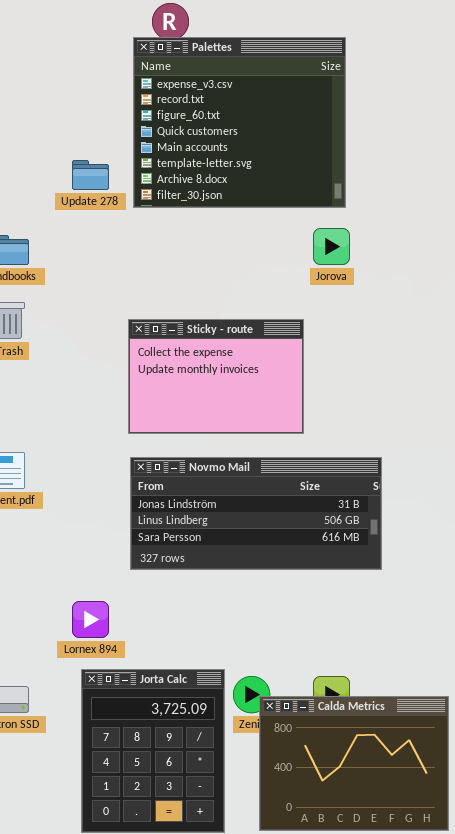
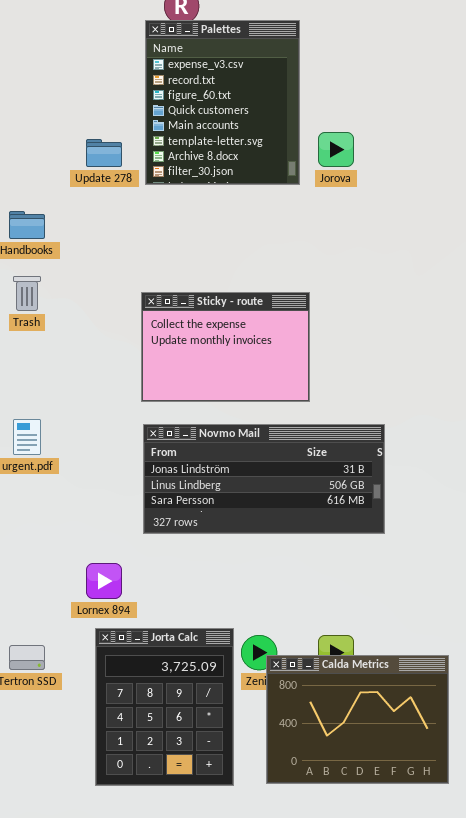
Palettes: [133,37,346,208] -> [145,20,300,185], resized
Jorova: [313,228,350,265] -> [318,132,354,167], moved

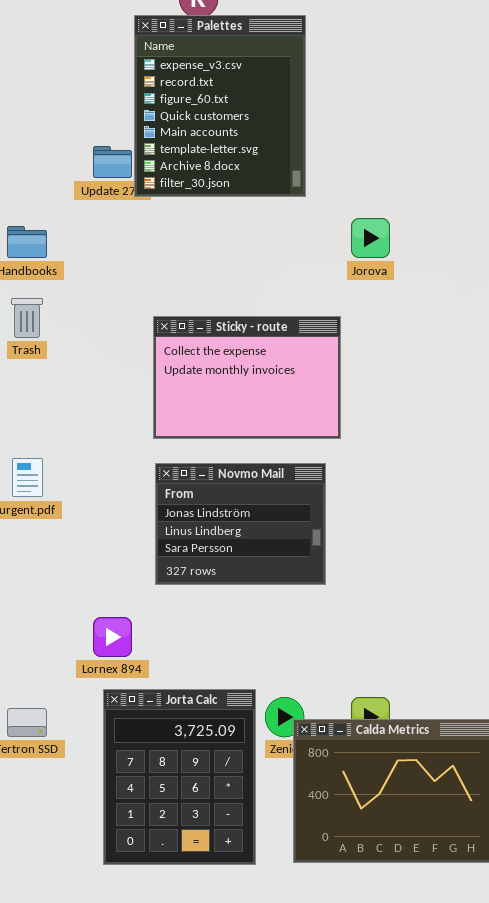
Palettes: [145,20,300,185] -> [134,15,306,197], moved
Jorova: [318,132,354,167] -> [351,218,390,258], moved
Novmo Mail: [143,424,385,534] -> [155,463,326,585], resized

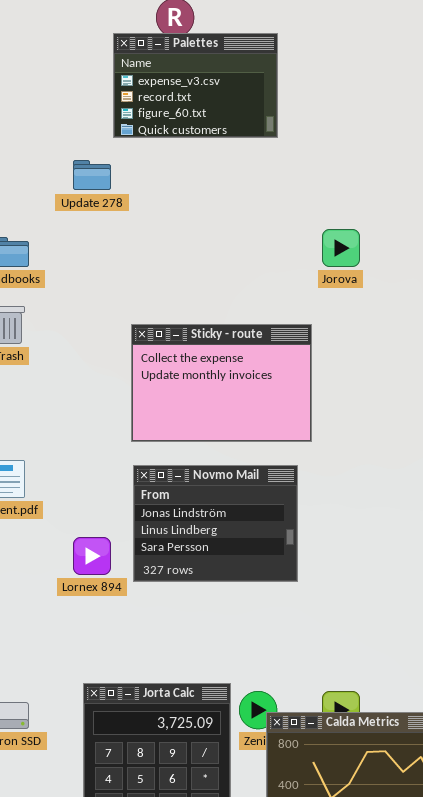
Palettes: [134,15,306,197] -> [113,33,278,138], resized
Lornex 894: [93,617,132,657] -> [73,537,111,575], moved

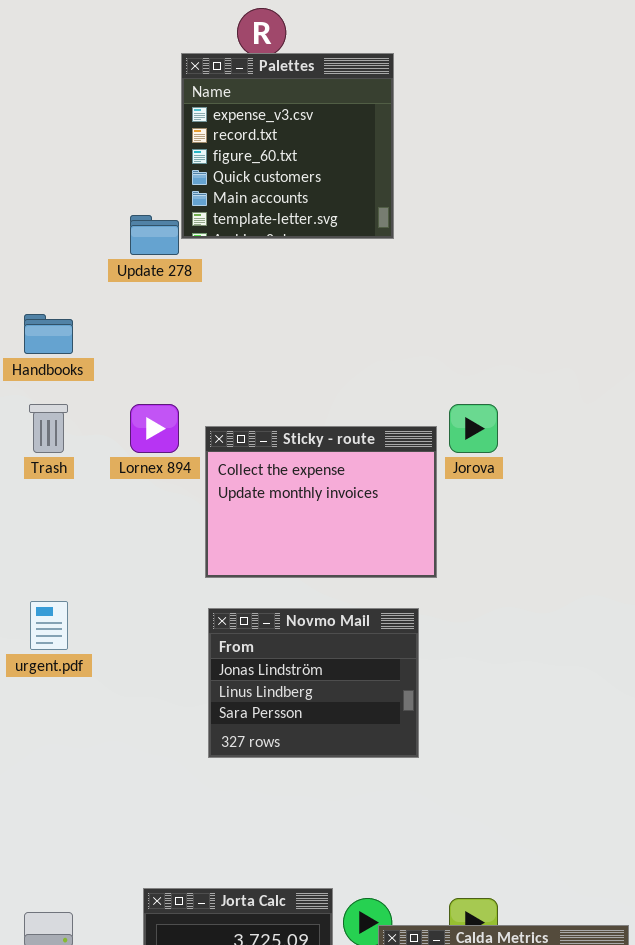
Palettes: [113,33,278,138] -> [181,53,394,239], resized
Jorova: [322,229,360,267] -> [449,404,498,453], moved
Lornex 894: [73,537,111,575] -> [130,404,179,453], moved

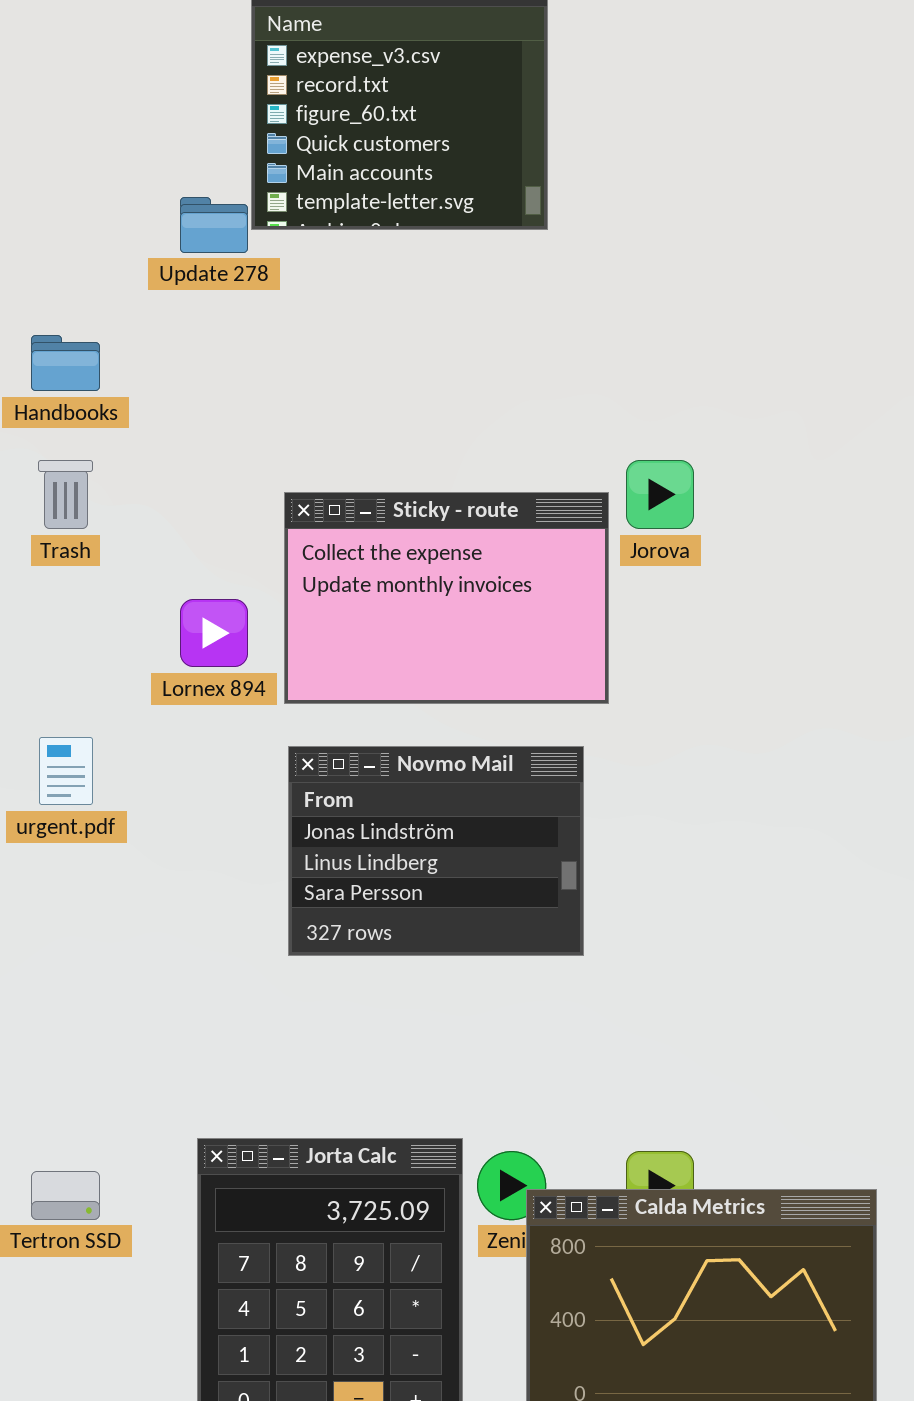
Lornex 894: [130,404,179,453] -> [180,599,248,667], moved

